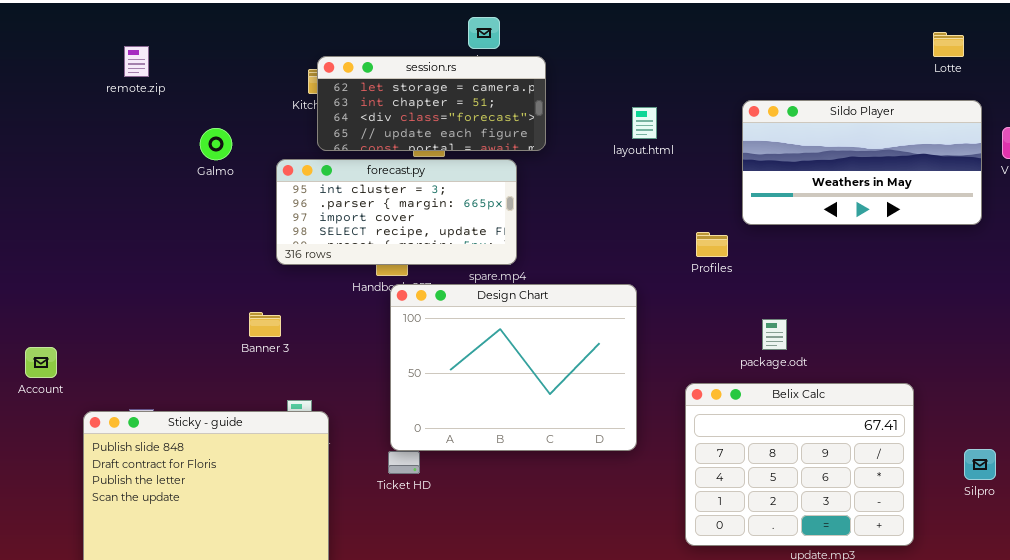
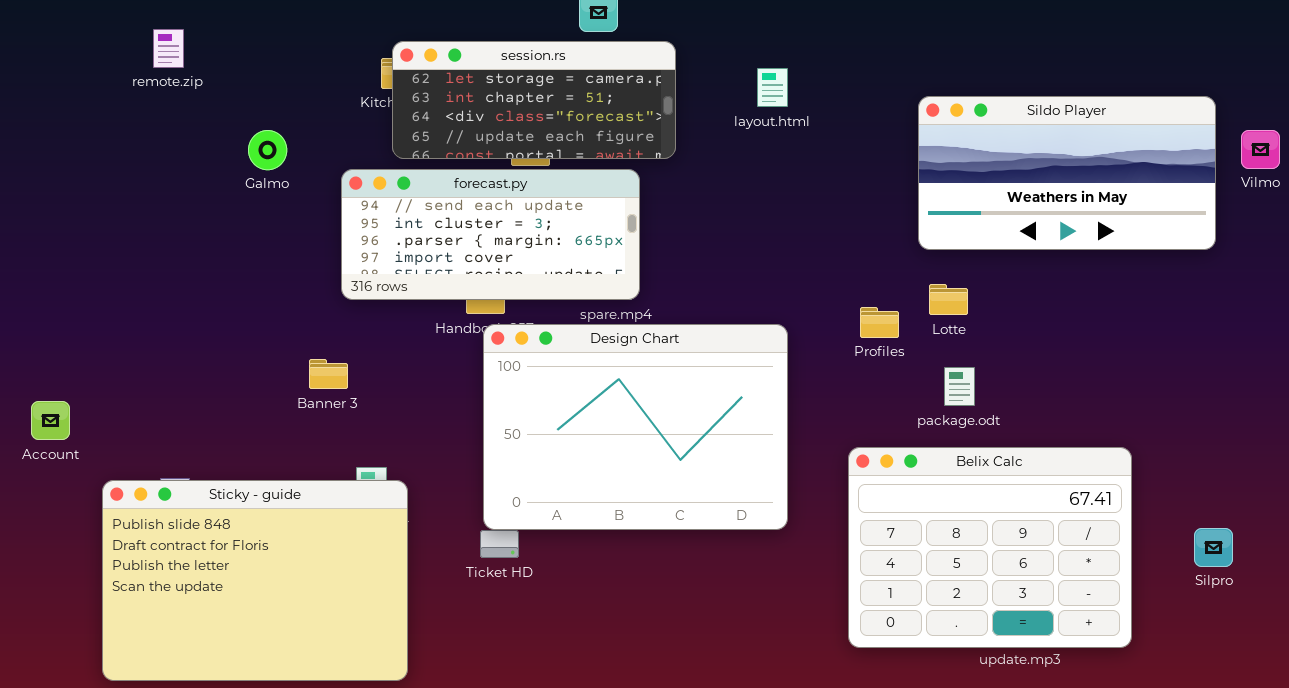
Lotte: [933,32,964,57] -> [929,284,968,315], moved
layout.html: [632,107,657,139] -> [757,68,788,107], moved
forecast.py: [276,159,517,265] -> [341,169,640,300], scrolled up 1 row
Profiles: [696,232,728,257] -> [860,307,899,338], moved

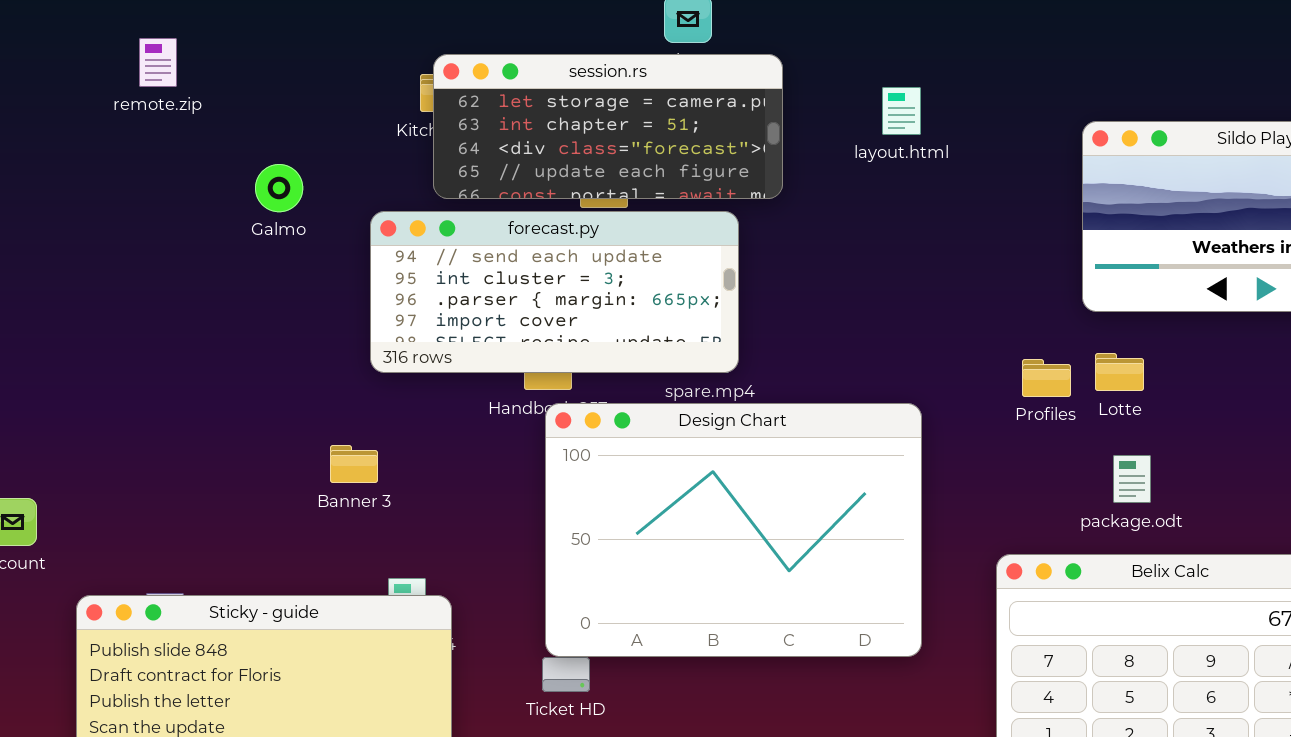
Profiles: [860,307,899,338] -> [1022,359,1071,397], moved

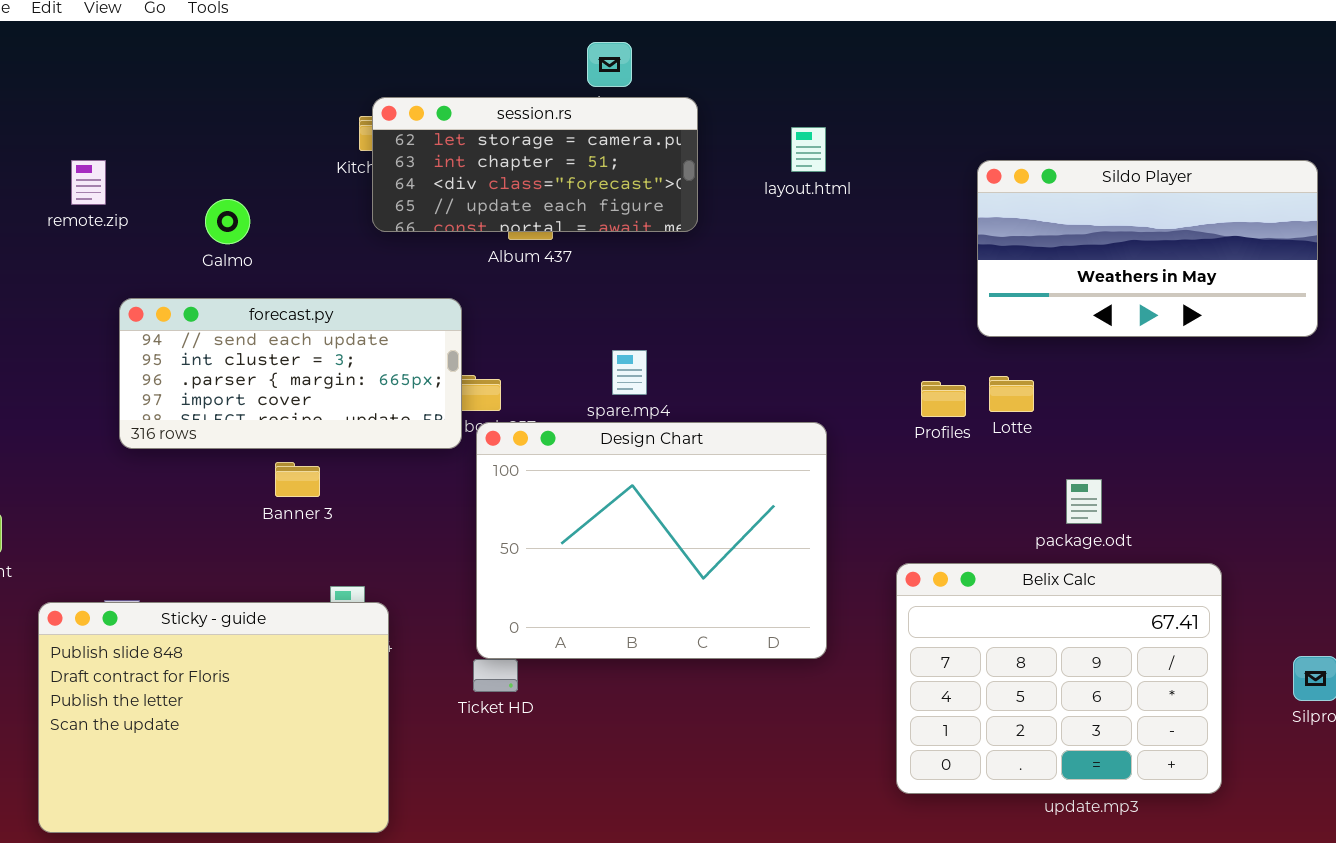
remote.zip: [139,38,177,87] -> [71,160,106,205], moved
forecast.py: [370,211,739,373] -> [119,298,462,449], moved
package.odt: [1113,455,1151,503] -> [1066,479,1102,524], moved

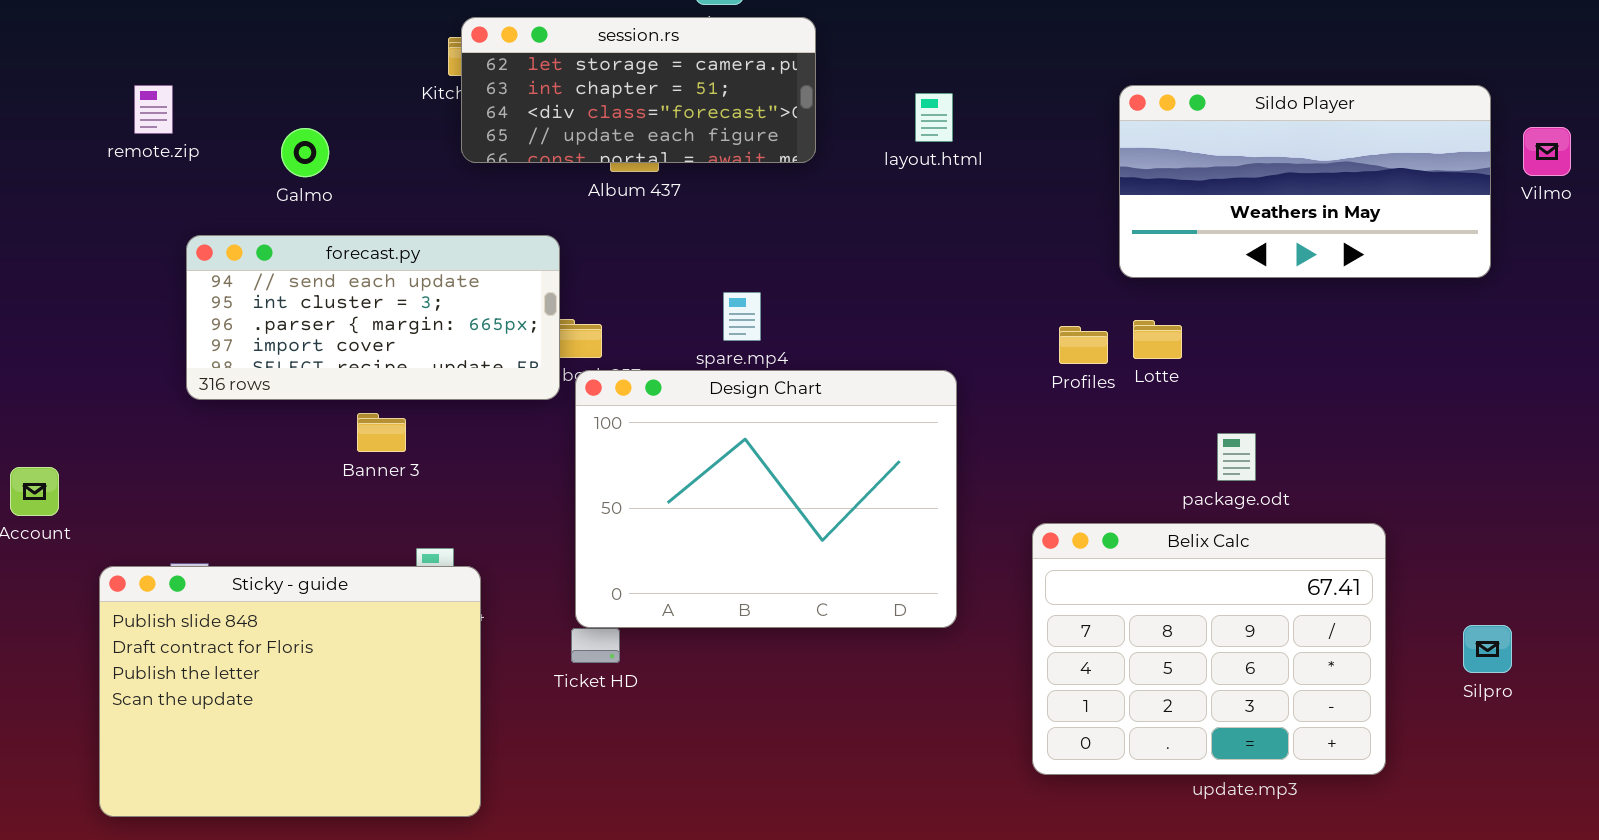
layout.html: [791,127,826,172] -> [915,93,953,142], moved

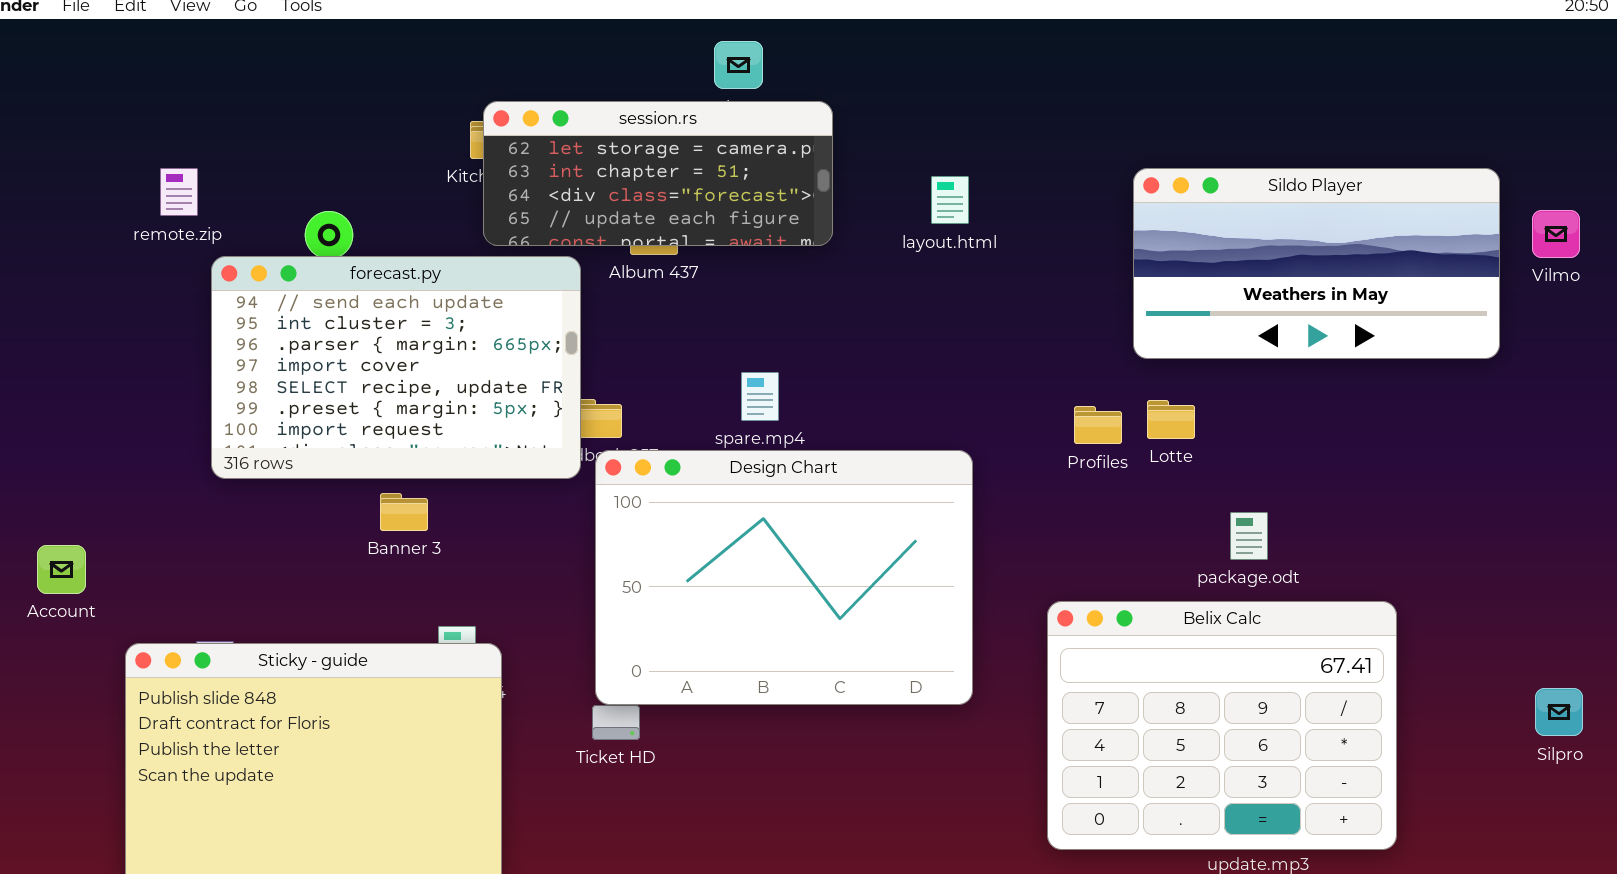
forecast.py: [186,235,560,400] -> [211,256,581,479], resized
Silpro: [1463,625,1512,673] -> [1535,688,1583,736], moved

